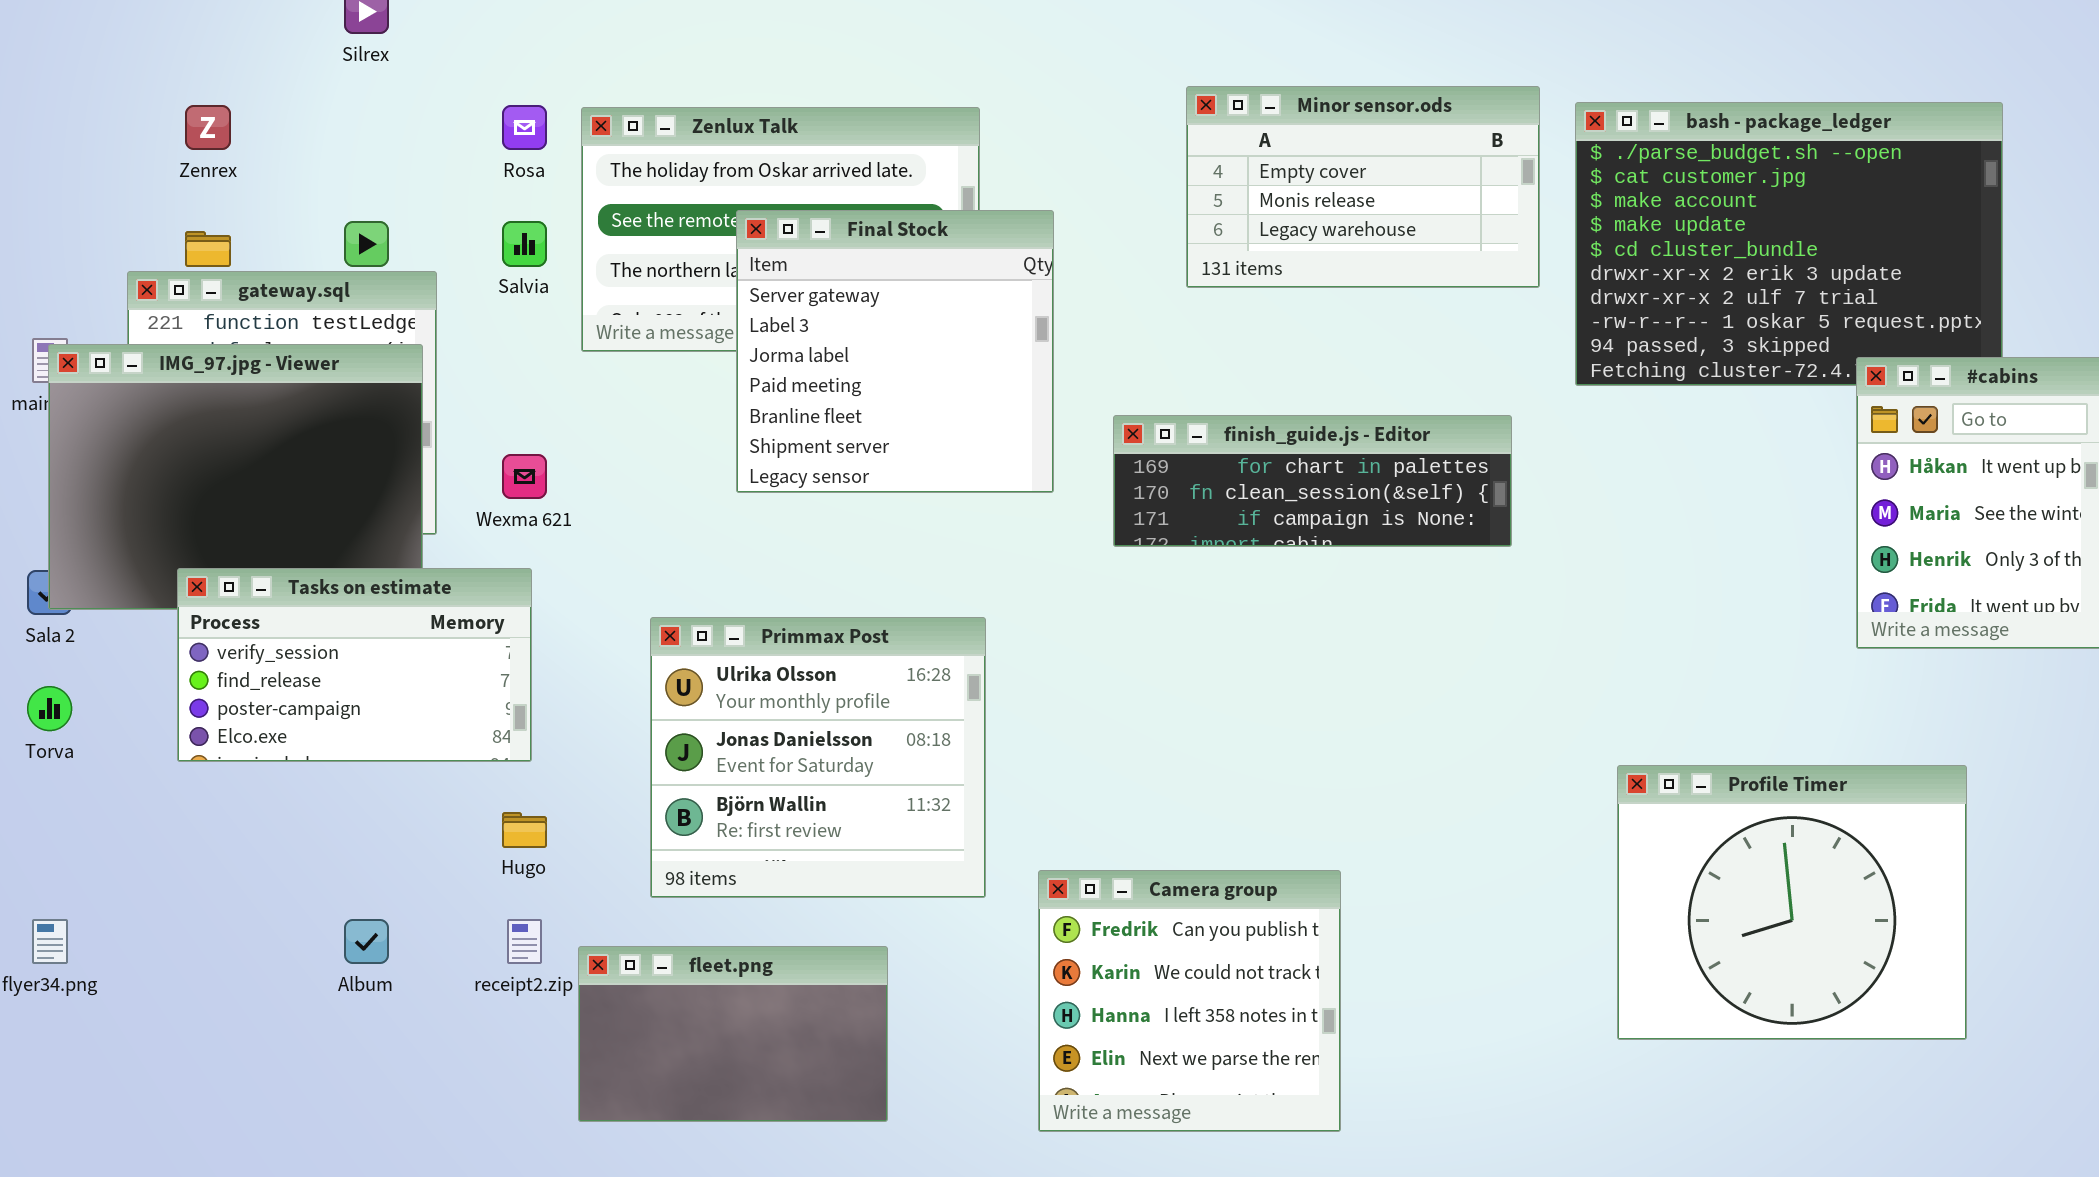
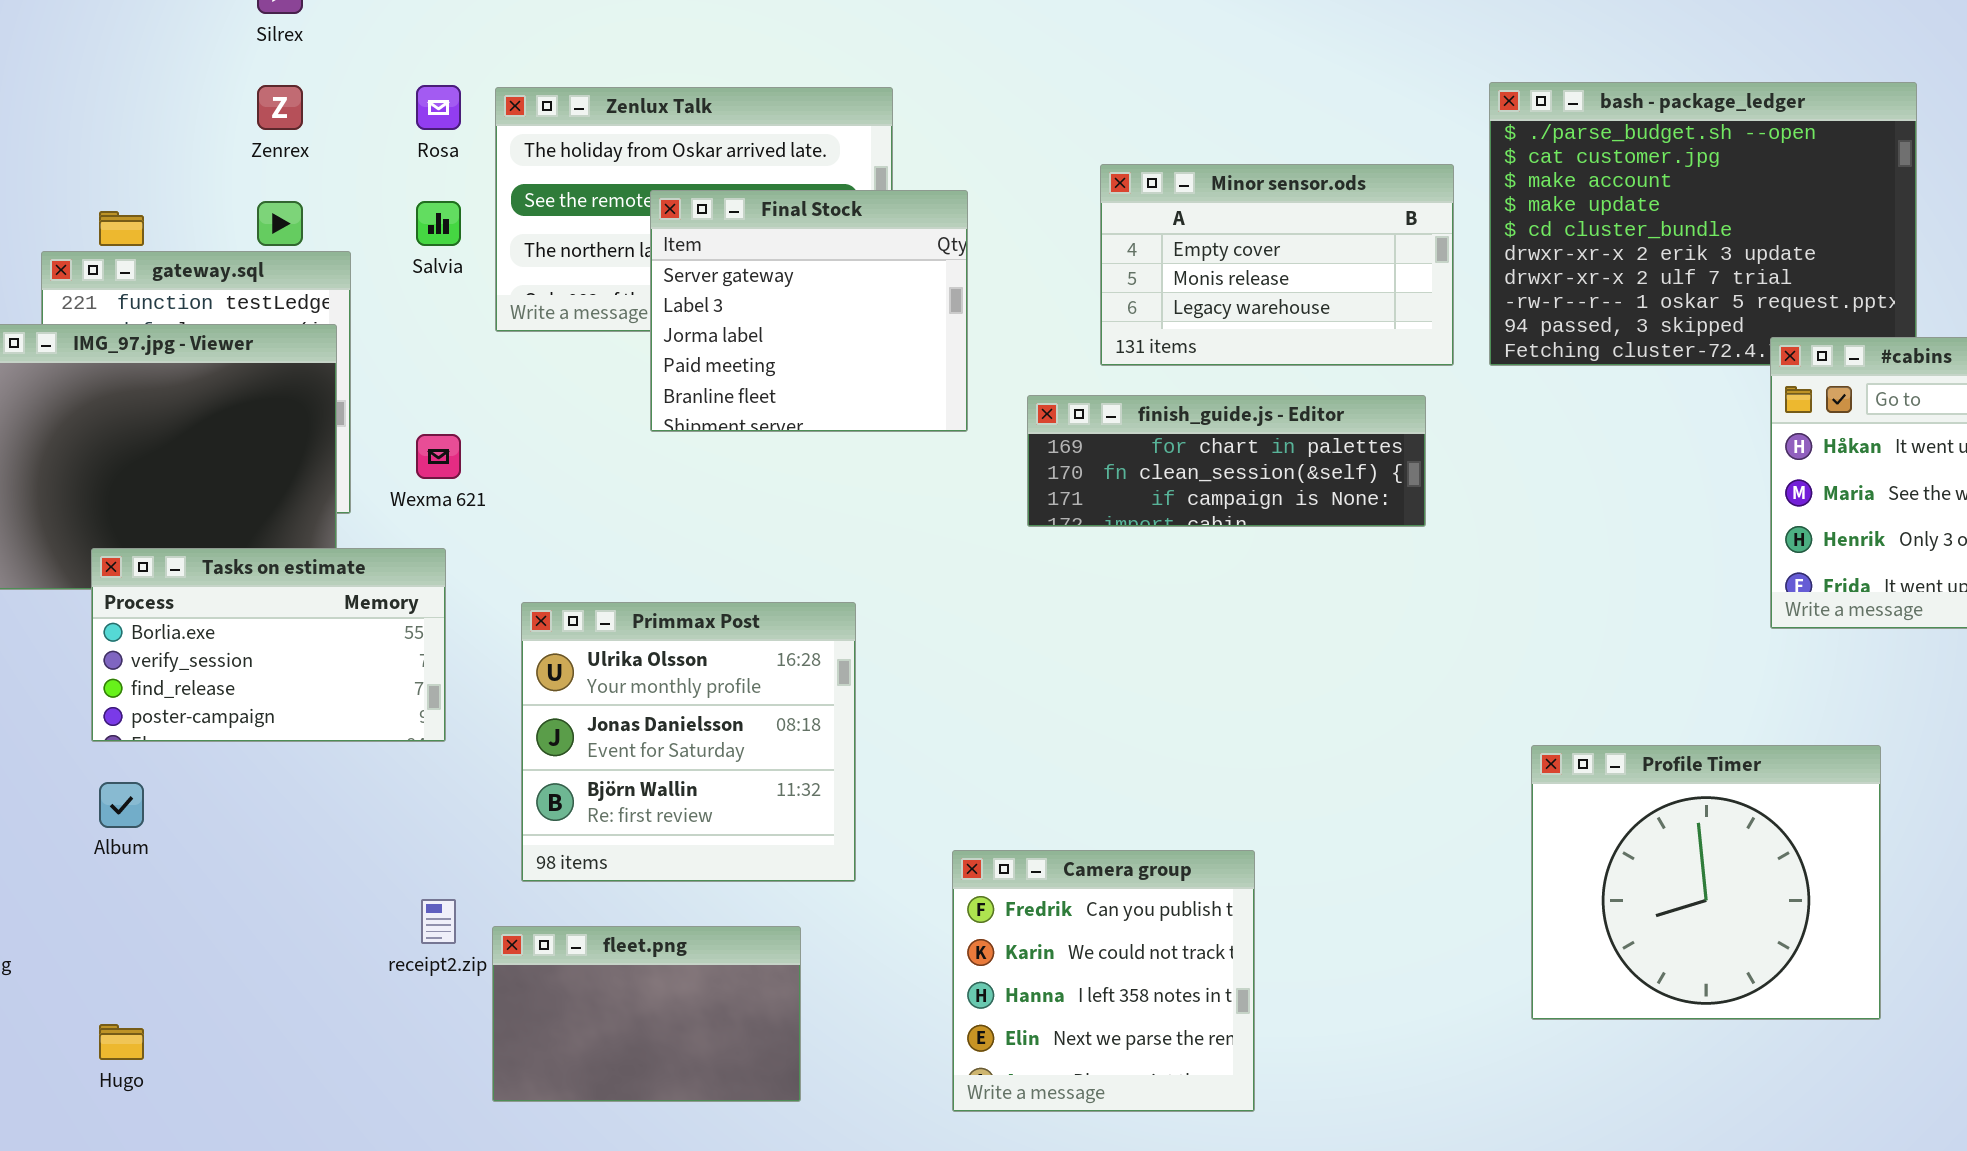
Minor sensor.ods: [1186,86,1540,288] -> [1100,164,1454,366], moved
Zenrex: [185,105,231,150] -> [257,85,303,130], moved
Final Stock: [736,210,1054,493] -> [650,190,968,432], resized
Tasks on estimate: [177,568,532,762] -> [91,548,446,742], scrolled up 1 row
Primmax Post: [650,617,986,898] -> [521,602,856,882], moved
Hugo: [502,812,547,848] -> [99,1024,144,1060], moved
Album: [344,919,389,964] -> [99,782,144,828], moved

